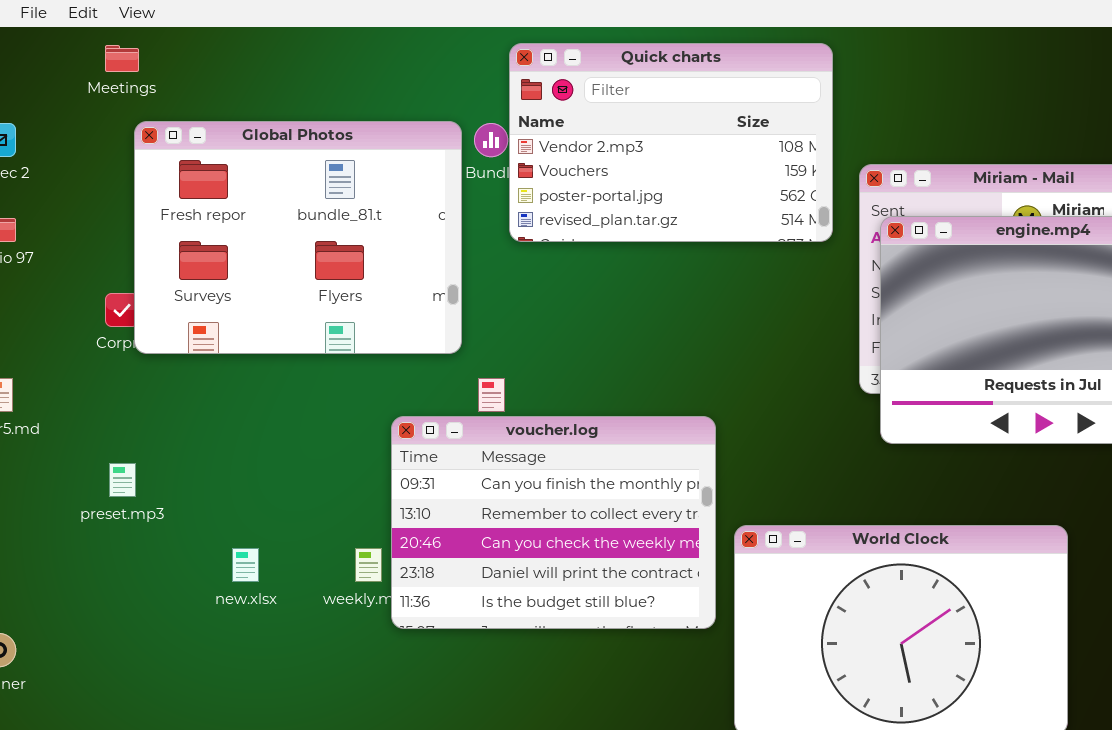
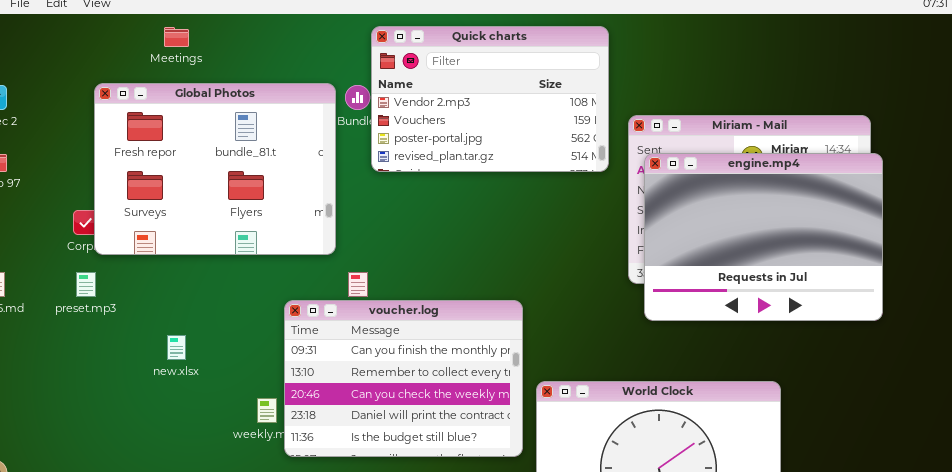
Meetings: [105,45,139,72] -> [164,27,189,47], moved
preset.mp3: [109,463,136,497] -> [76,272,96,297], moved
new.xlsx: [232,548,259,582] -> [167,335,186,360], moved

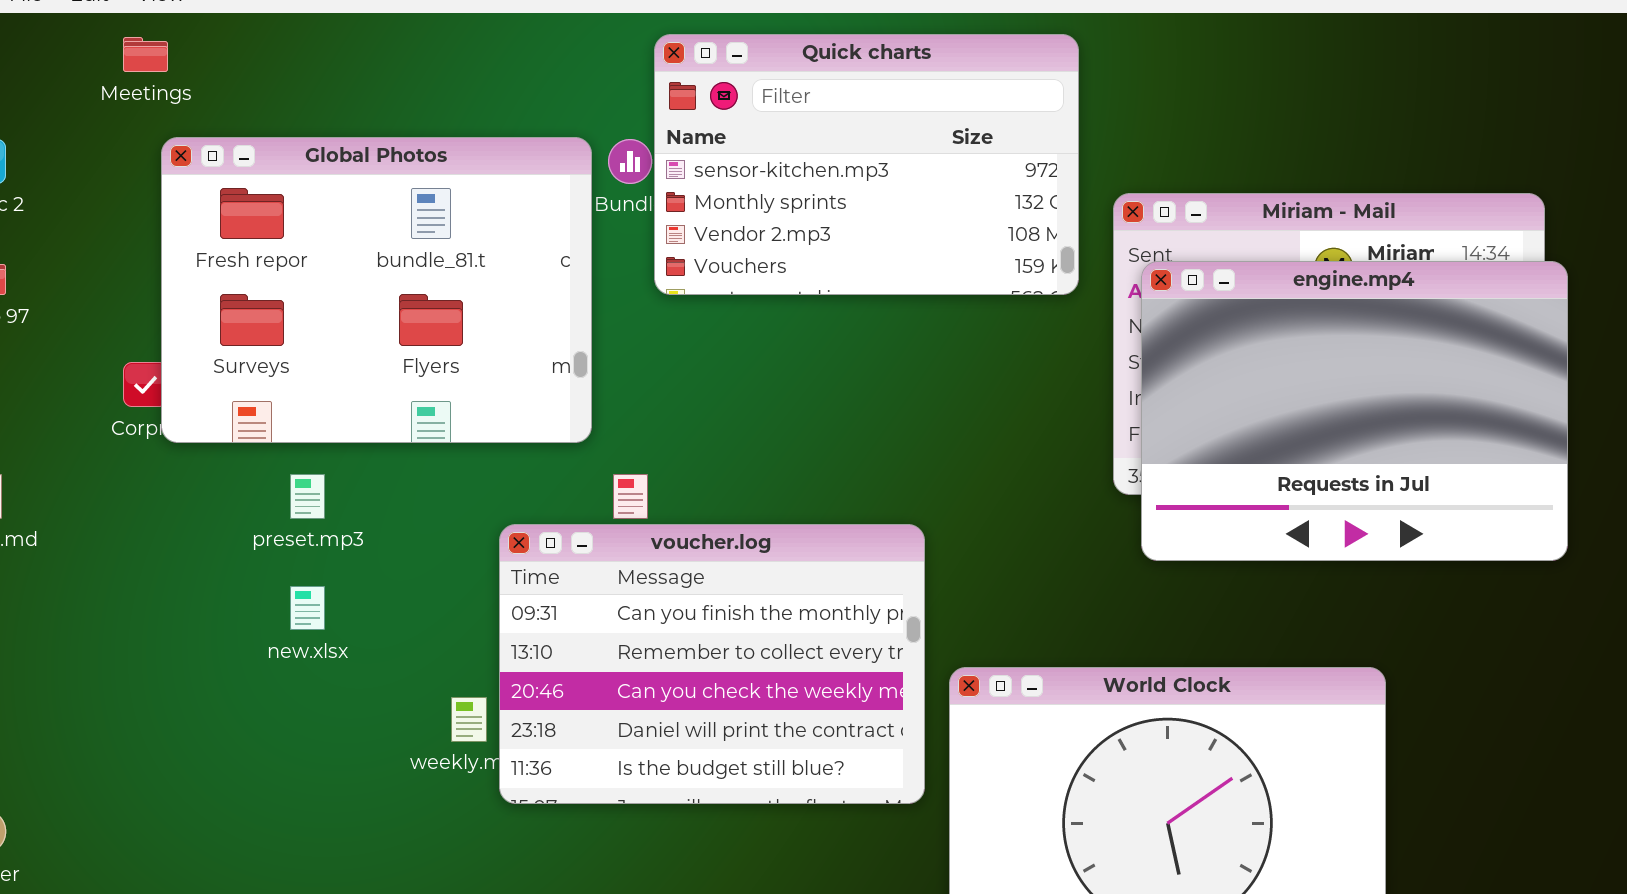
Quick charts: [371,26,609,172] -> [654,34,1079,295], scrolled up 2 rows
Meetings: [164,27,189,47] -> [123,37,168,72], moved
preset.mp3: [76,272,96,297] -> [290,474,325,519], moved

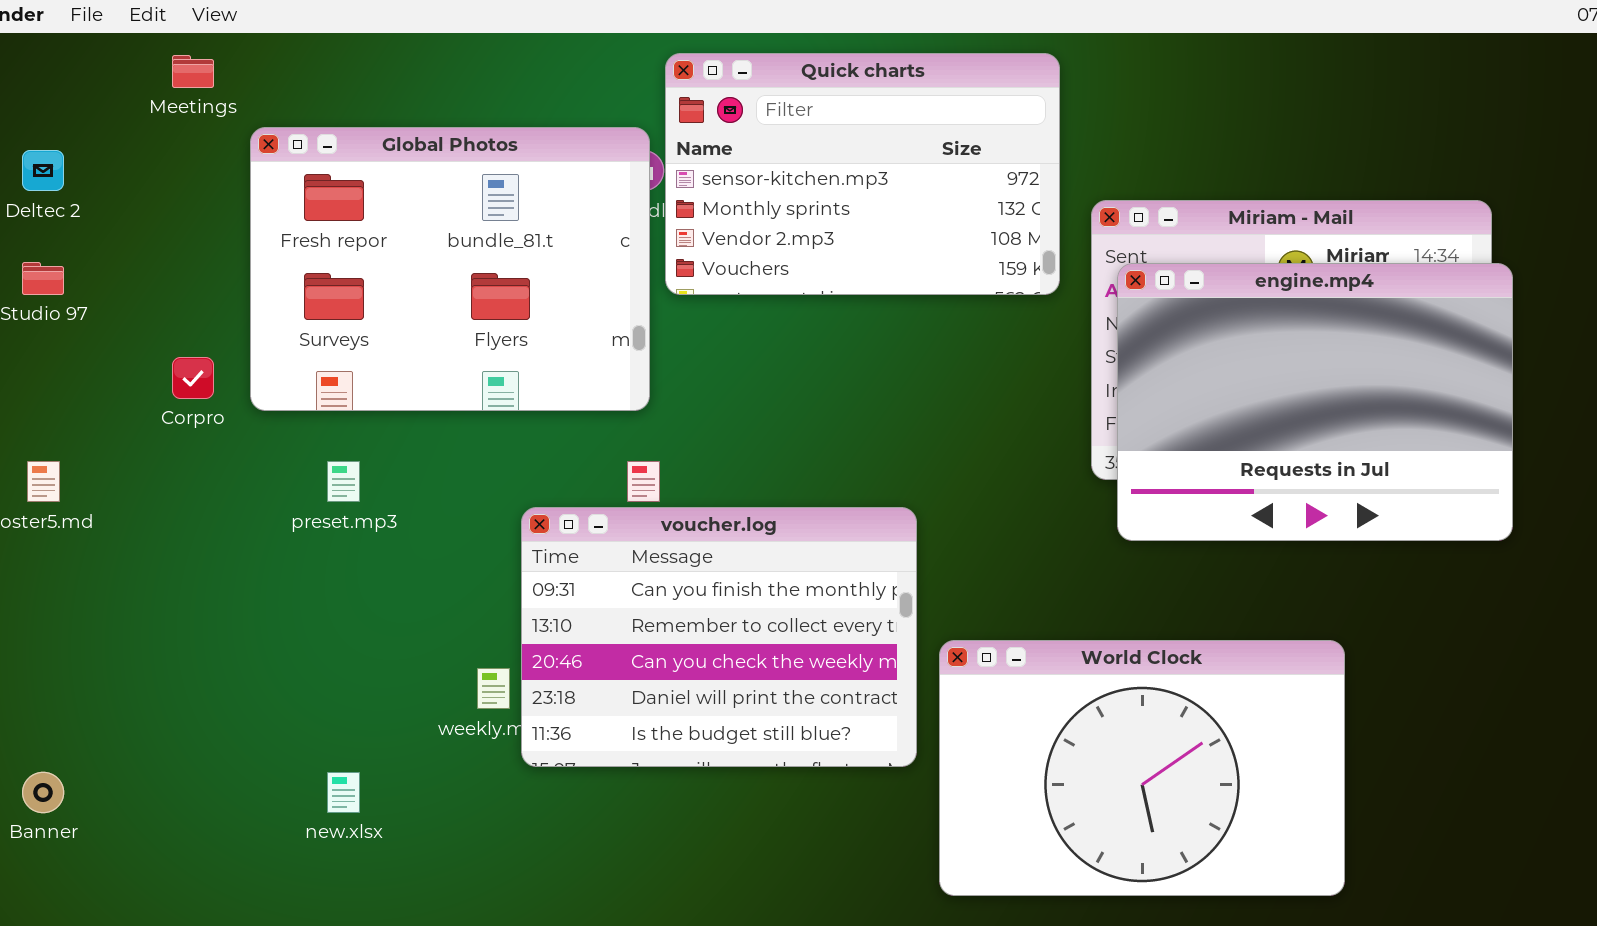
Global Photos: [161,137,592,443] -> [250,127,650,411], moved
new.xlsx: [290,586,325,630] -> [327,772,360,813], moved

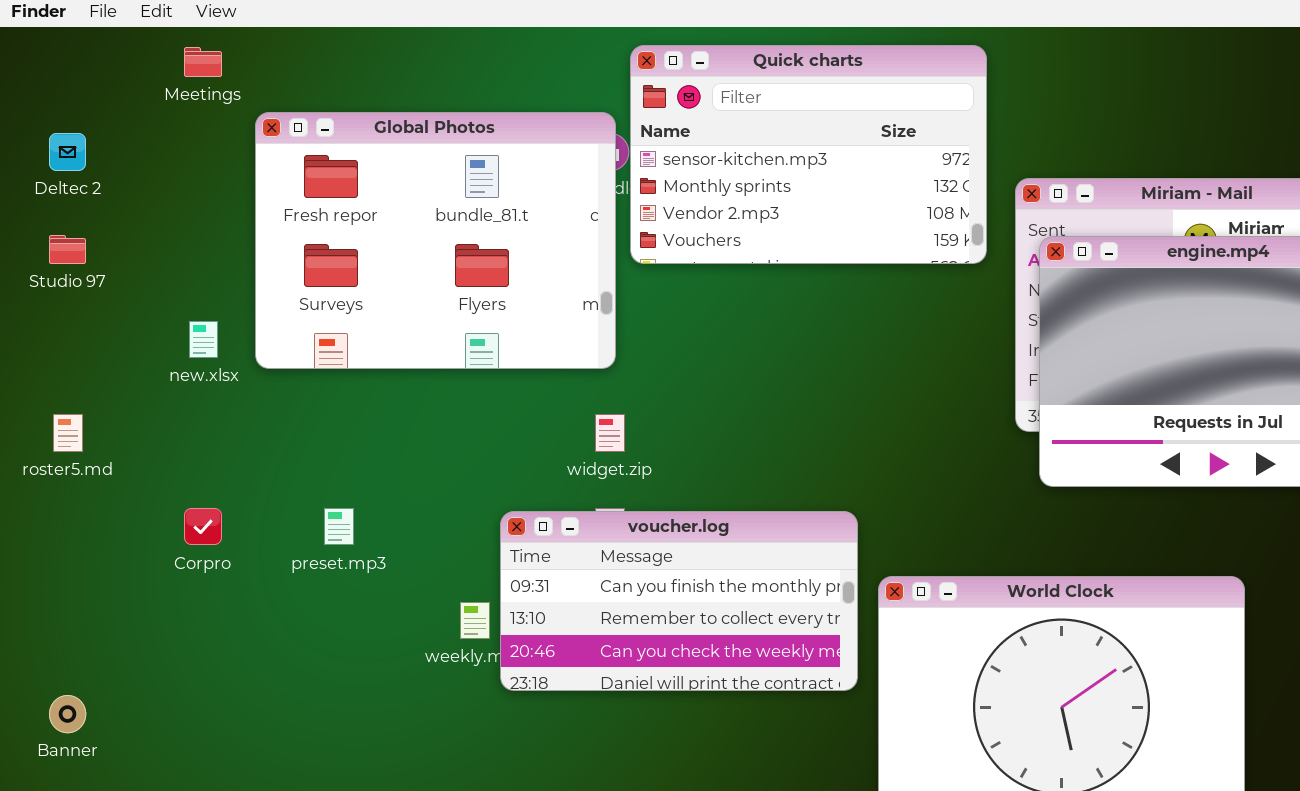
Corpro: [172,357,214,399] -> [184,508,222,545], moved
preset.mp3: [327,461,360,502] -> [324,508,354,545], moved
voucher.log: [521,507,917,767] -> [500,511,858,691], resized
new.xlsx: [327,772,360,813] -> [189,321,218,358], moved

